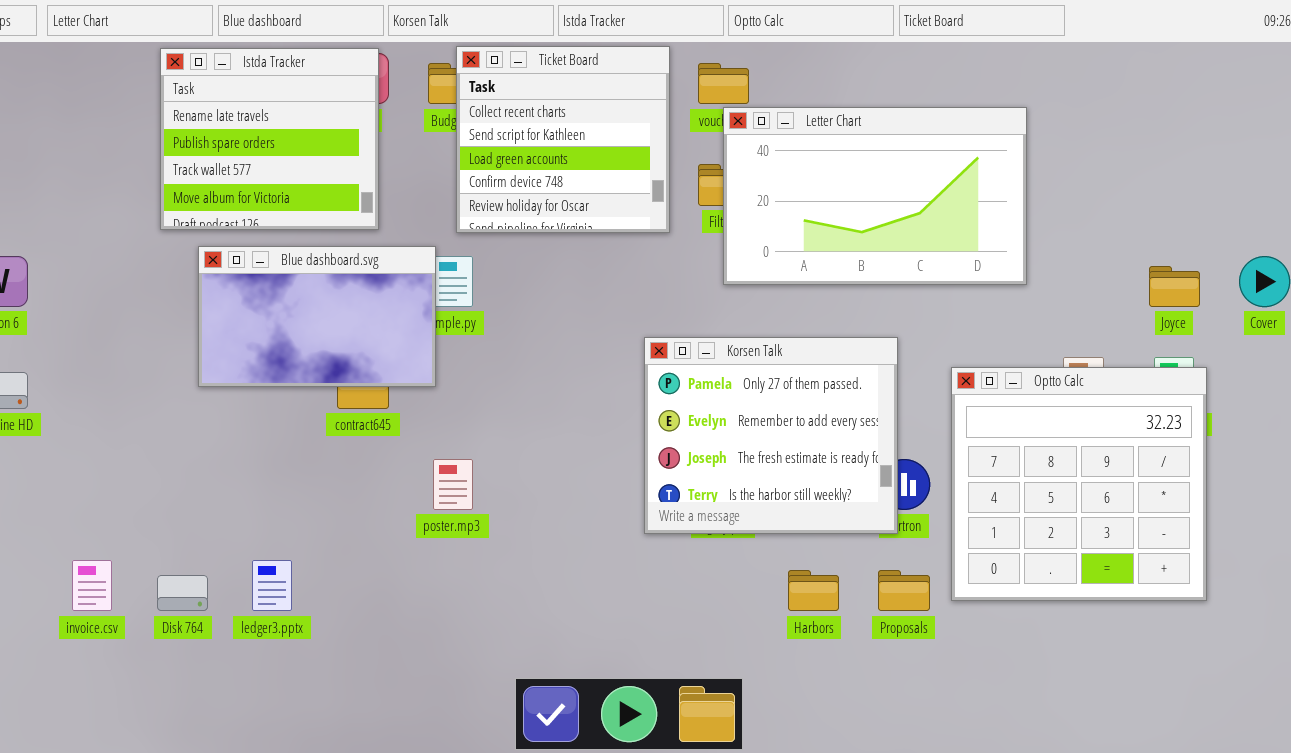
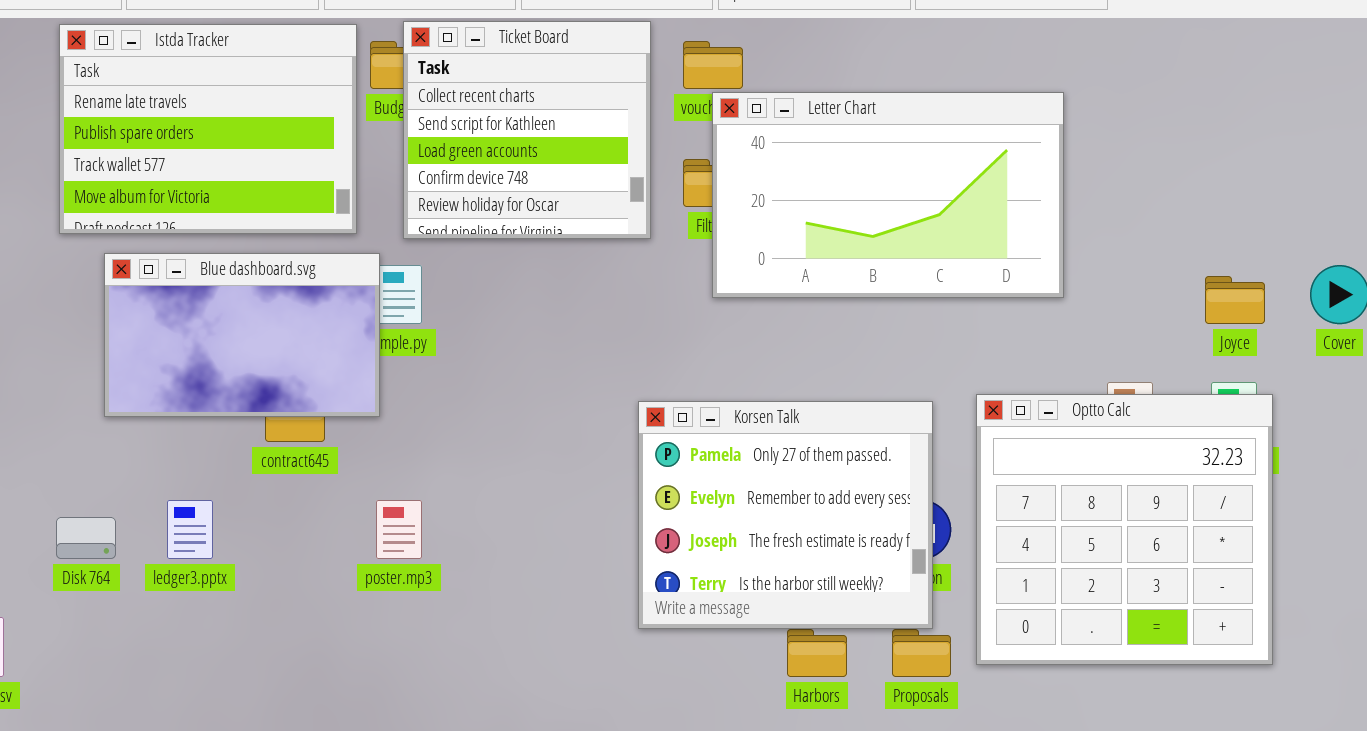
Istda Tracker: [160,48,379,230] -> [59,24,357,234], resized
Korsen Talk: [644,337,898,534] -> [638,401,933,629], moved
ledger3.pptx: [252,560,292,611] -> [167,500,213,559], moved
Disk 764: [157,575,208,611] -> [56,517,116,559], moved

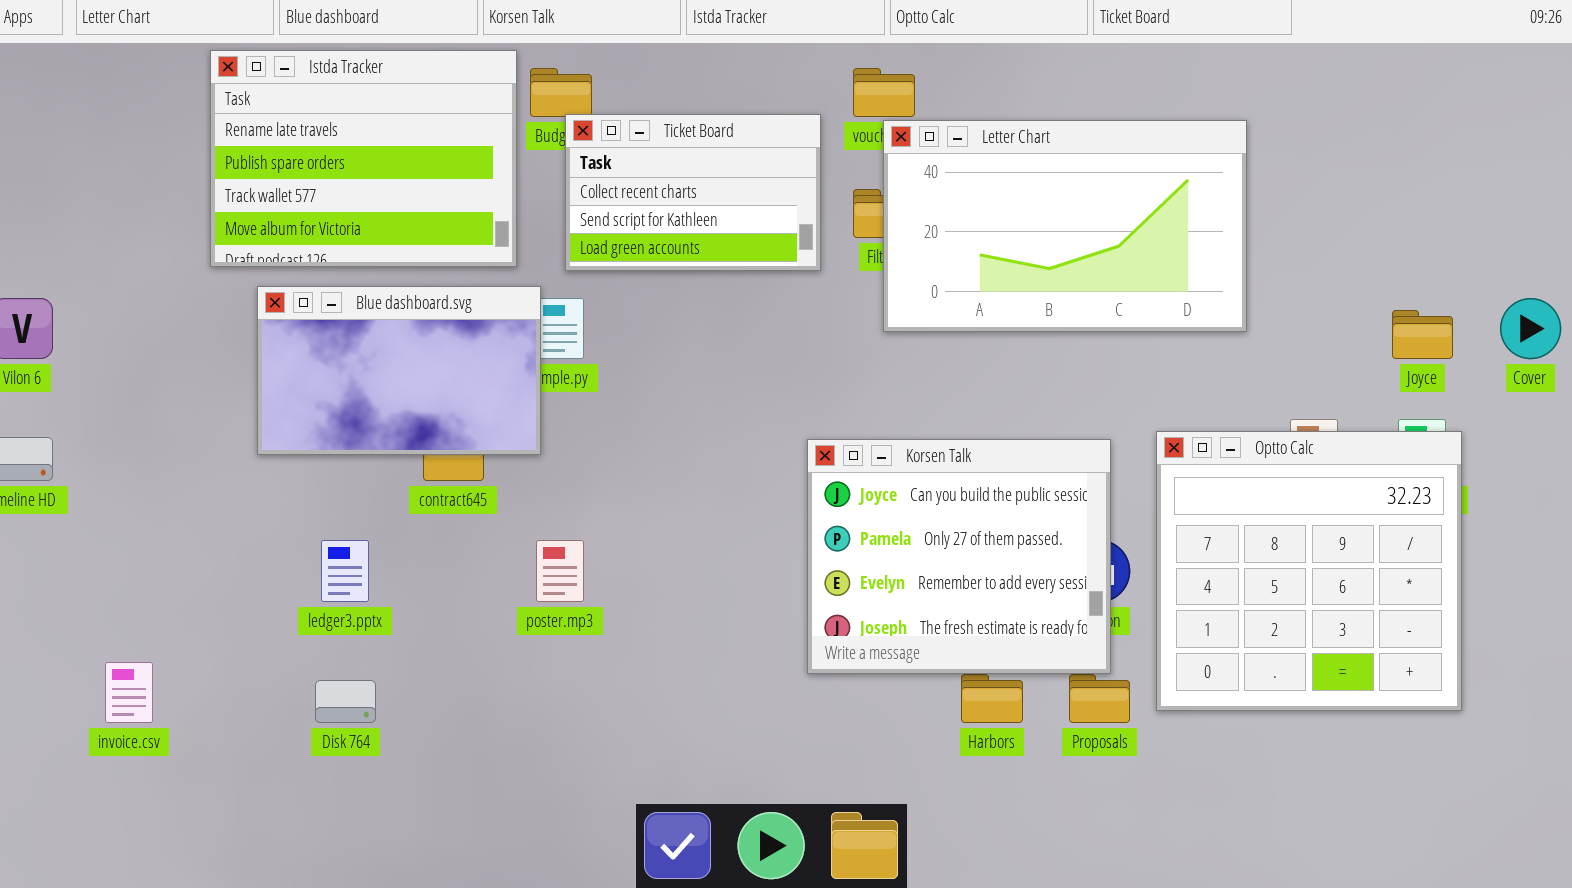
Ticket Board: [403,21,651,239] -> [565,114,821,271], resized
Korsen Talk: [638,401,933,629] -> [807,439,1111,674], scrolled up 1 row
Disk 764: [56,517,116,559] -> [315,680,376,723], moved

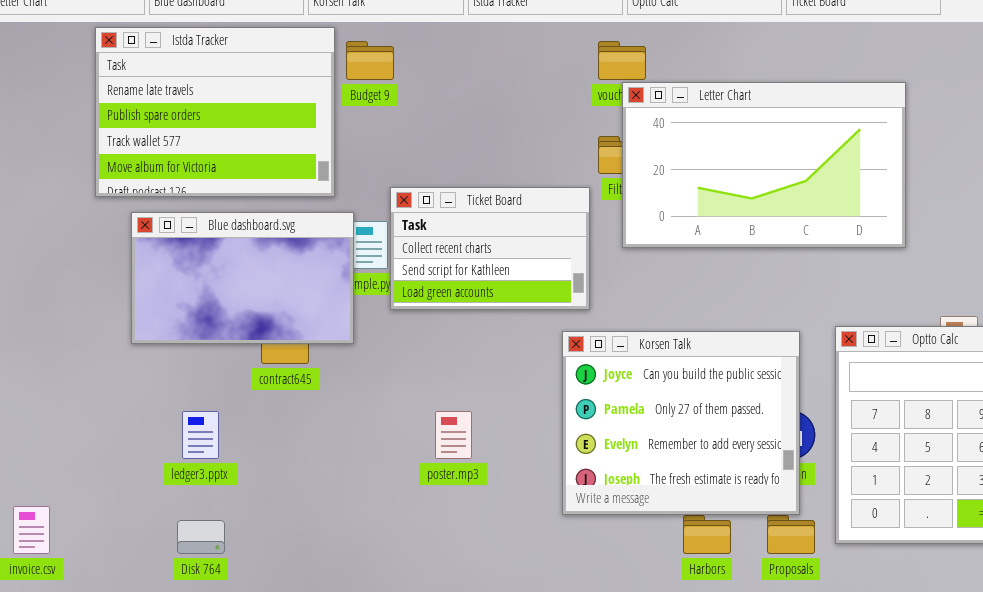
Ticket Board: [565,114,821,271] -> [390,187,590,310], moved
poster.mp3: [536,540,584,602] -> [435,411,472,459], moved

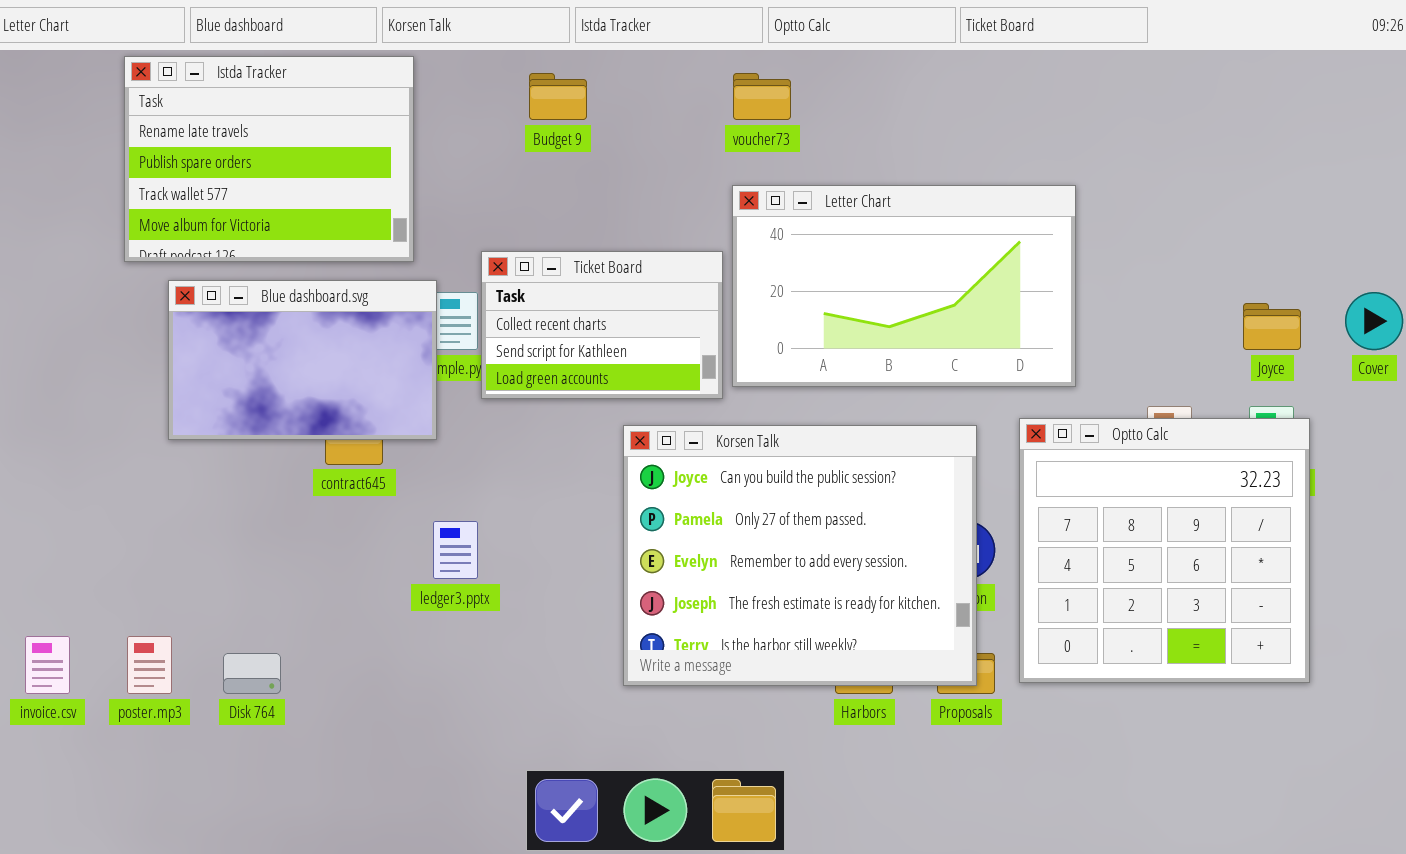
Budget 9: [346,41,394,80] -> [529,73,587,120], moved
Letter Chart: [622,82,906,248] -> [732,185,1076,387], moved
Korsen Talk: [562,331,800,515] -> [623,425,977,686], resized
ledger3.pptx: [182,411,219,459] -> [433,521,478,579], moved
poster.mp3: [435,411,472,459] -> [127,636,172,694], moved

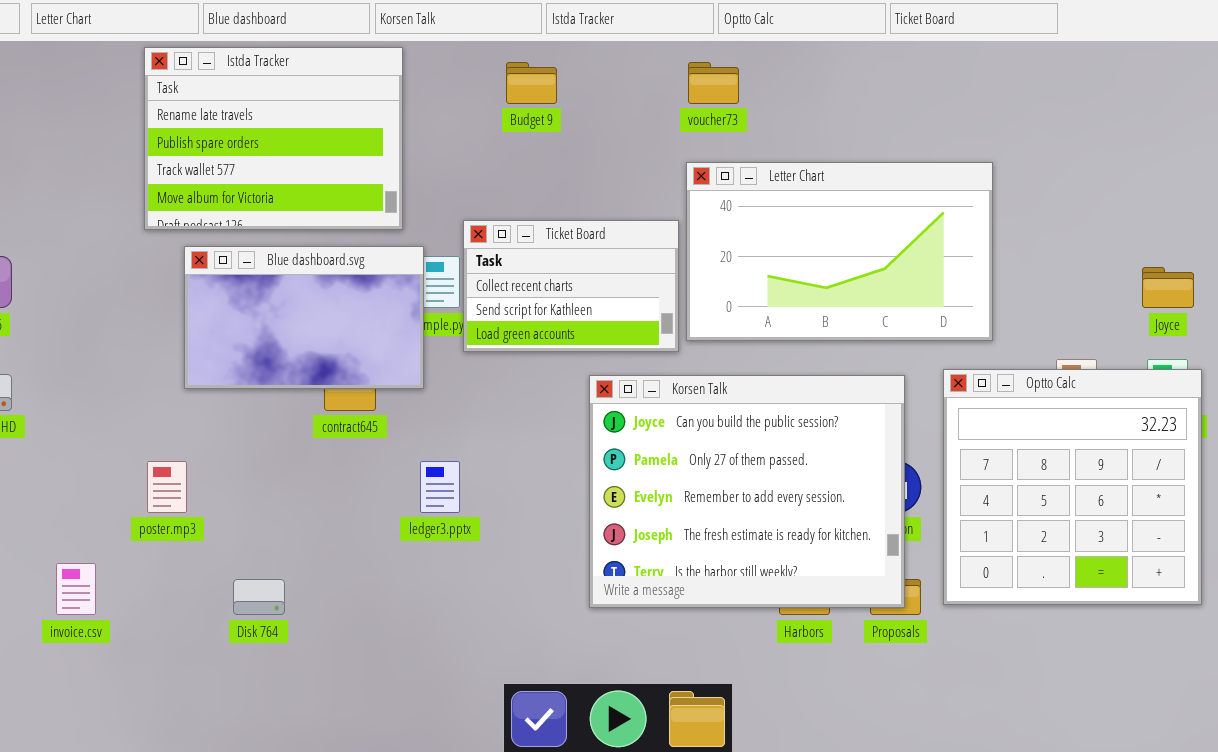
poster.mp3: [127,636,172,694] -> [147,461,187,513], moved

